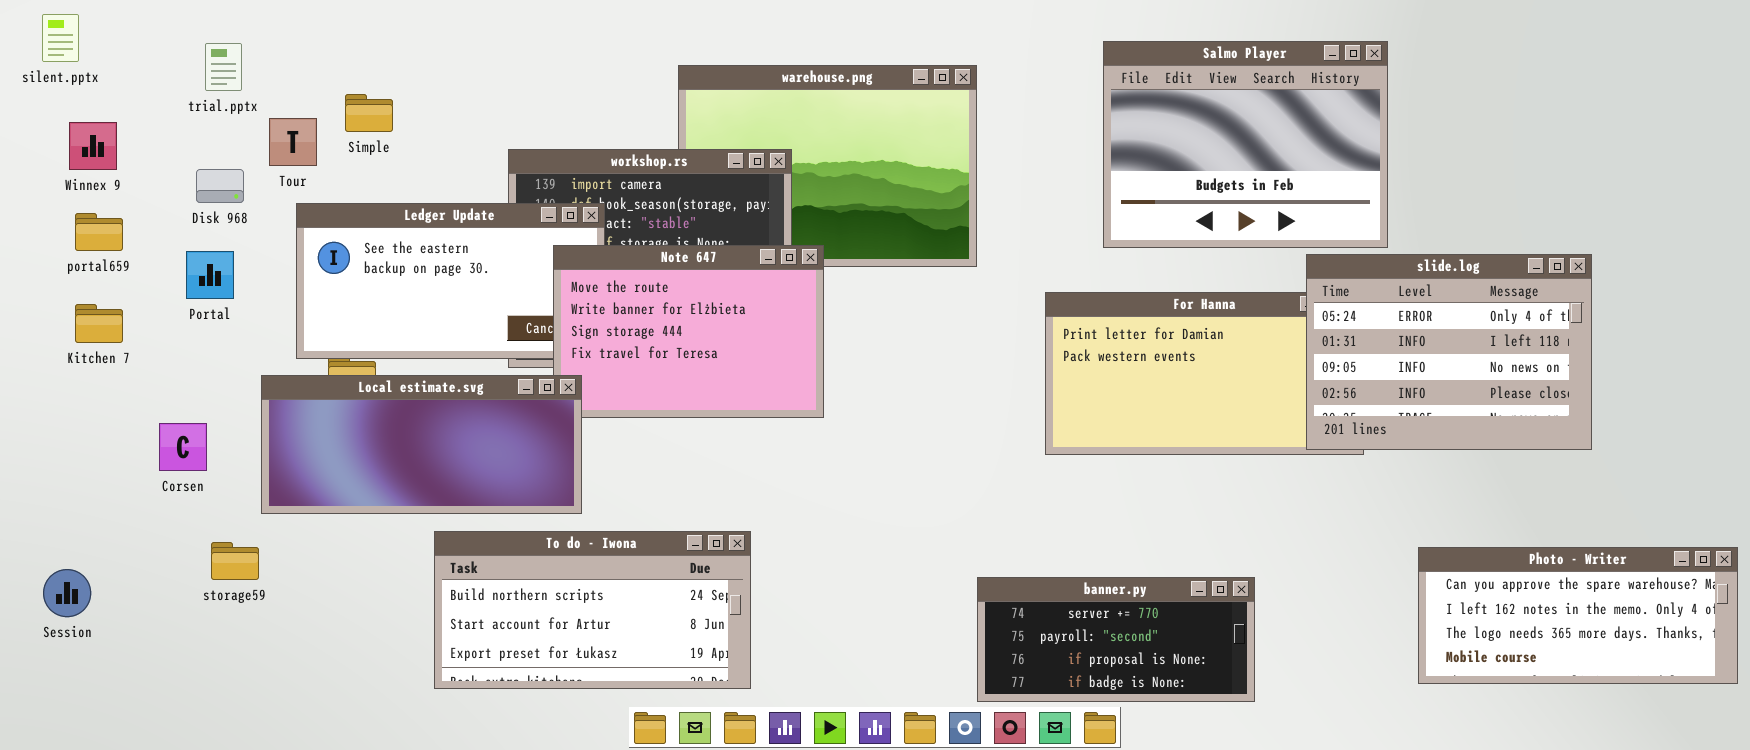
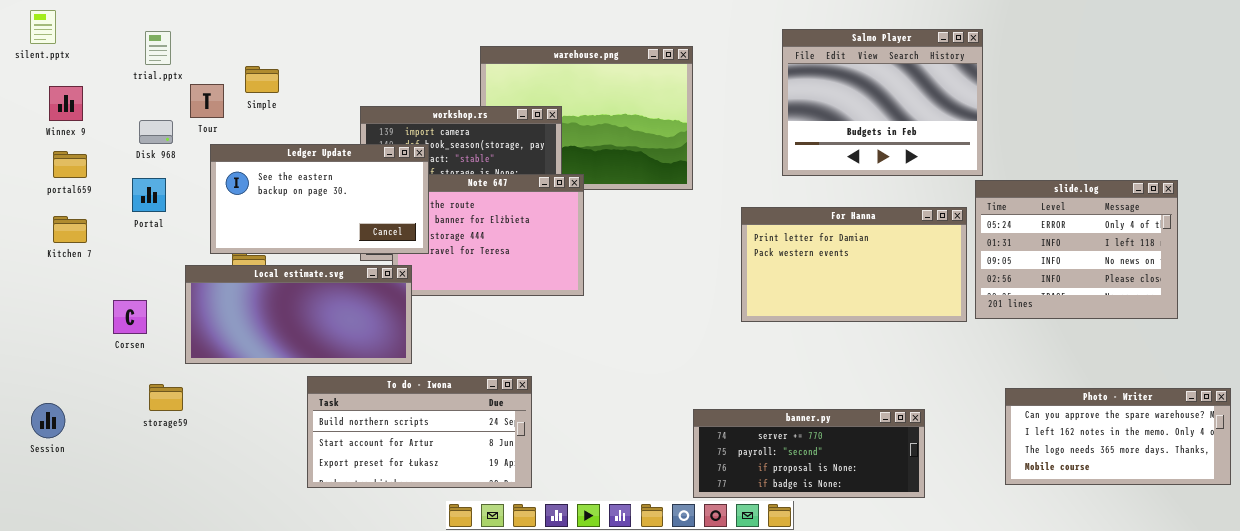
Ledger Update: [296,203,605,359] -> [210,144,429,254], raised
slide.log: [1306,254,1592,450] -> [975,180,1178,319], moved
banner.py: [977,577,1255,702] -> [693,409,925,498], resized

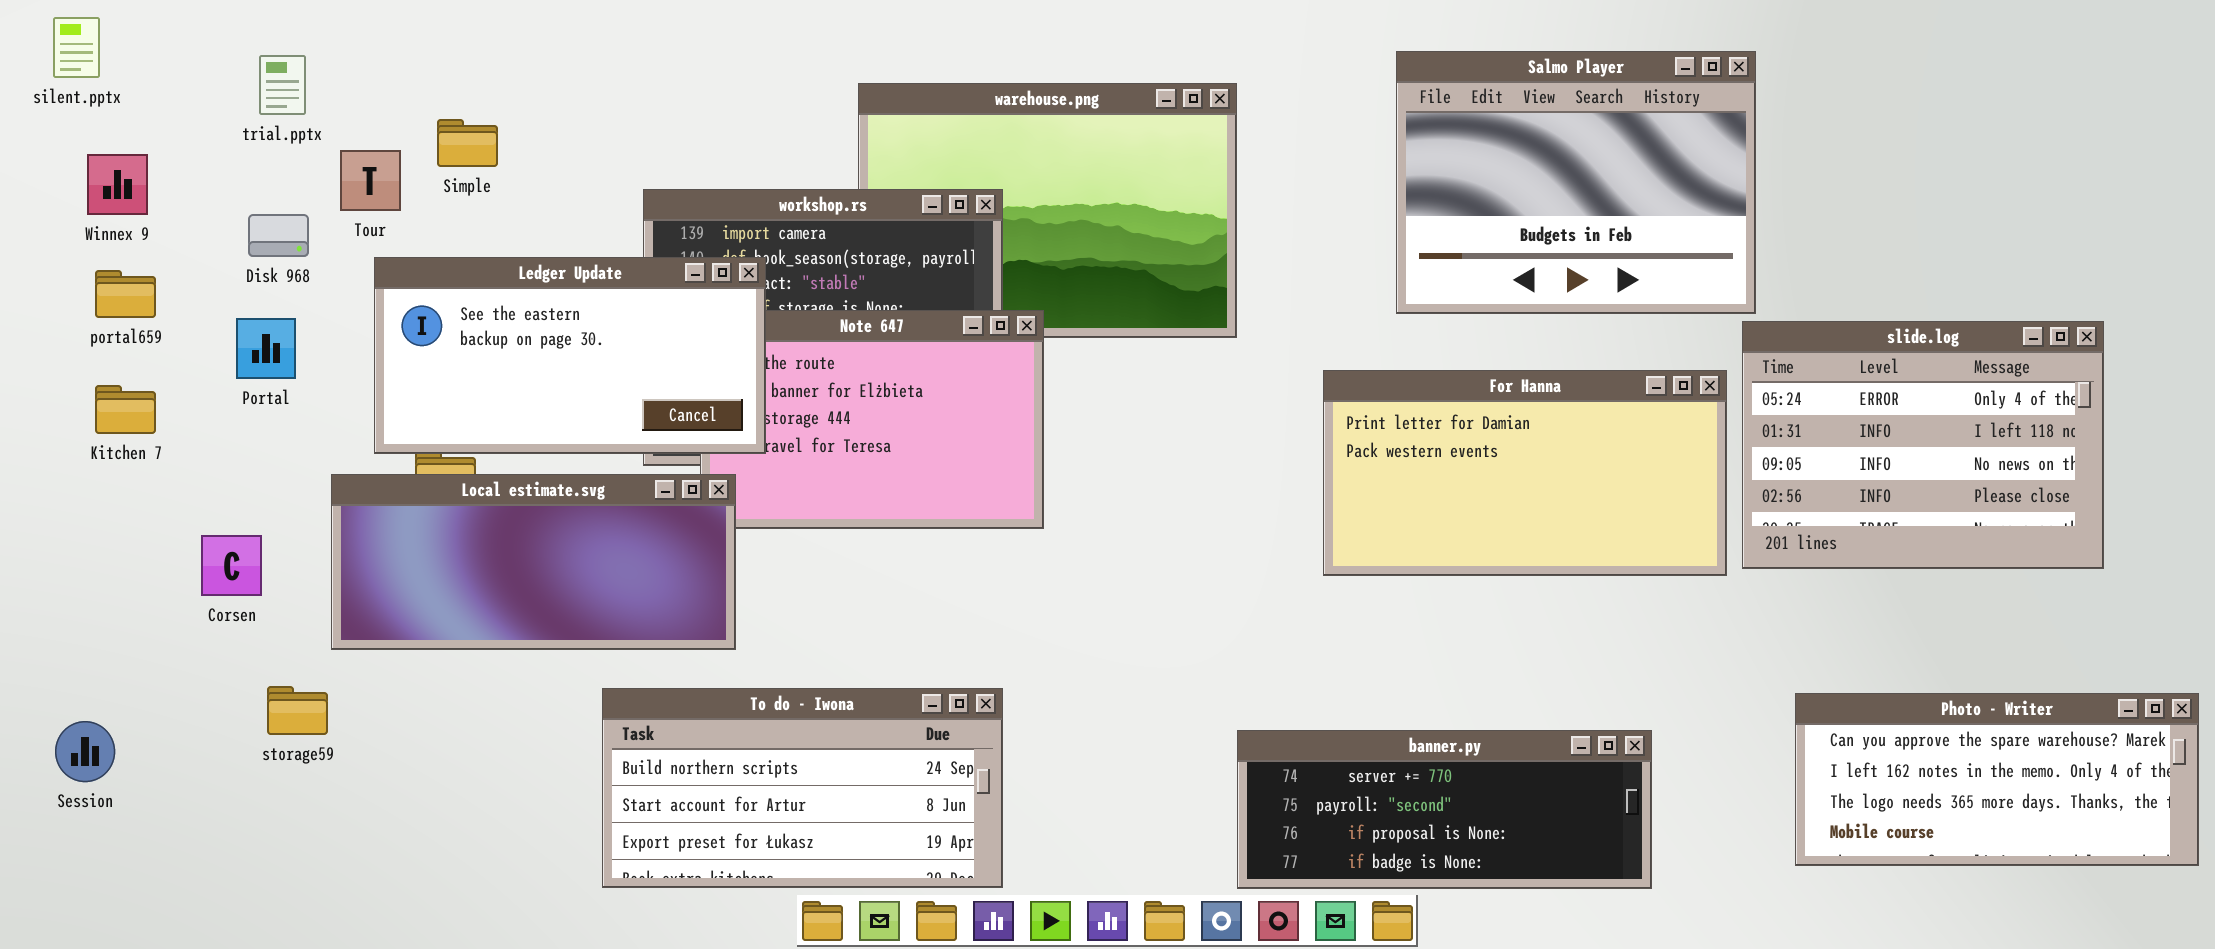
To do - Iwona: [307,376,532,488] -> [602,688,1003,888], moved

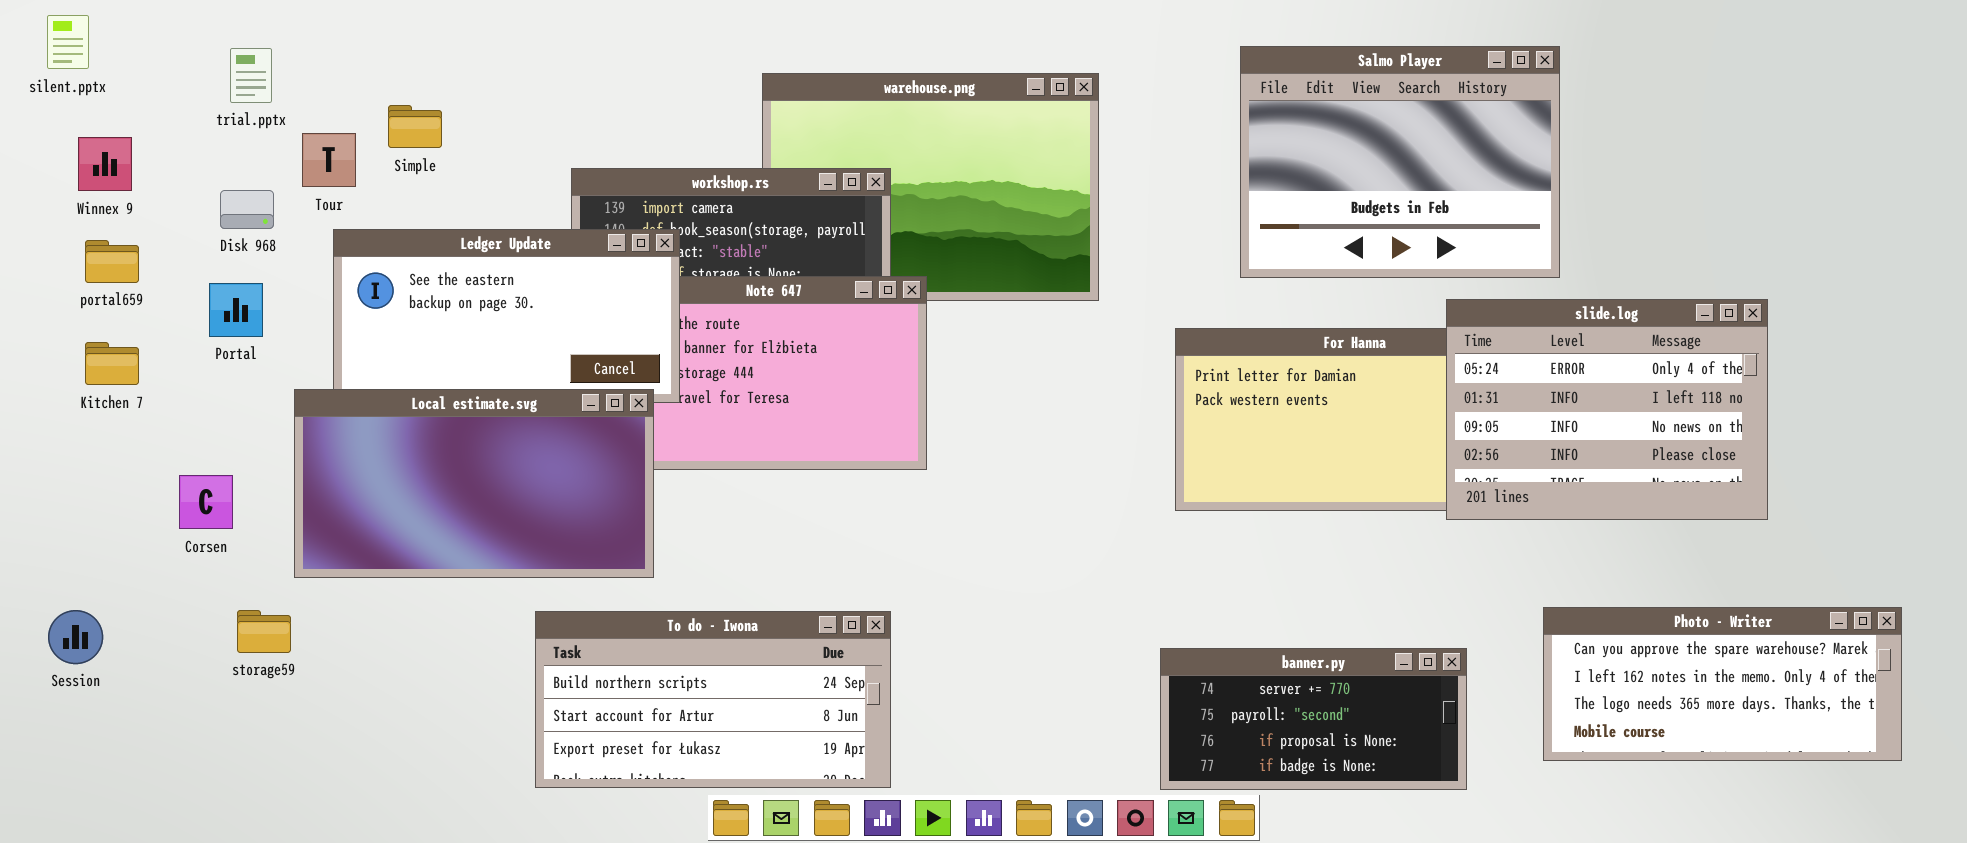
slide.log: [1742,321,2104,569] -> [1446,299,1768,520], moved
Local estimate.svg: [331,474,736,650] -> [294,389,654,578], resized
Photo - Writer: [1795,693,2199,866] -> [1543,607,1902,761], moved
Session: [55,721,115,782] -> [48,610,103,664], moved
banner.py: [1237,730,1652,889] -> [1160,648,1467,790], resized

